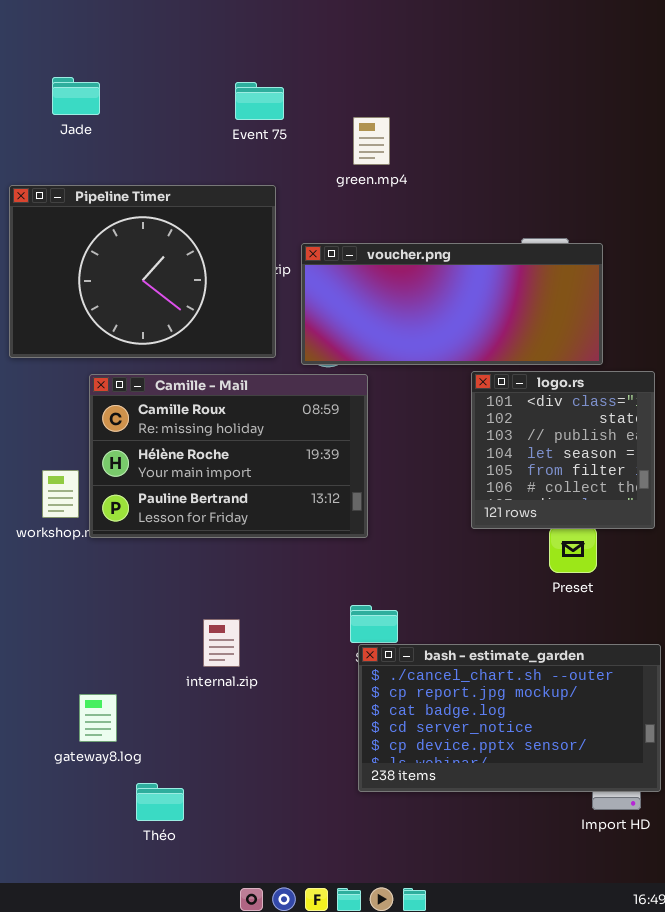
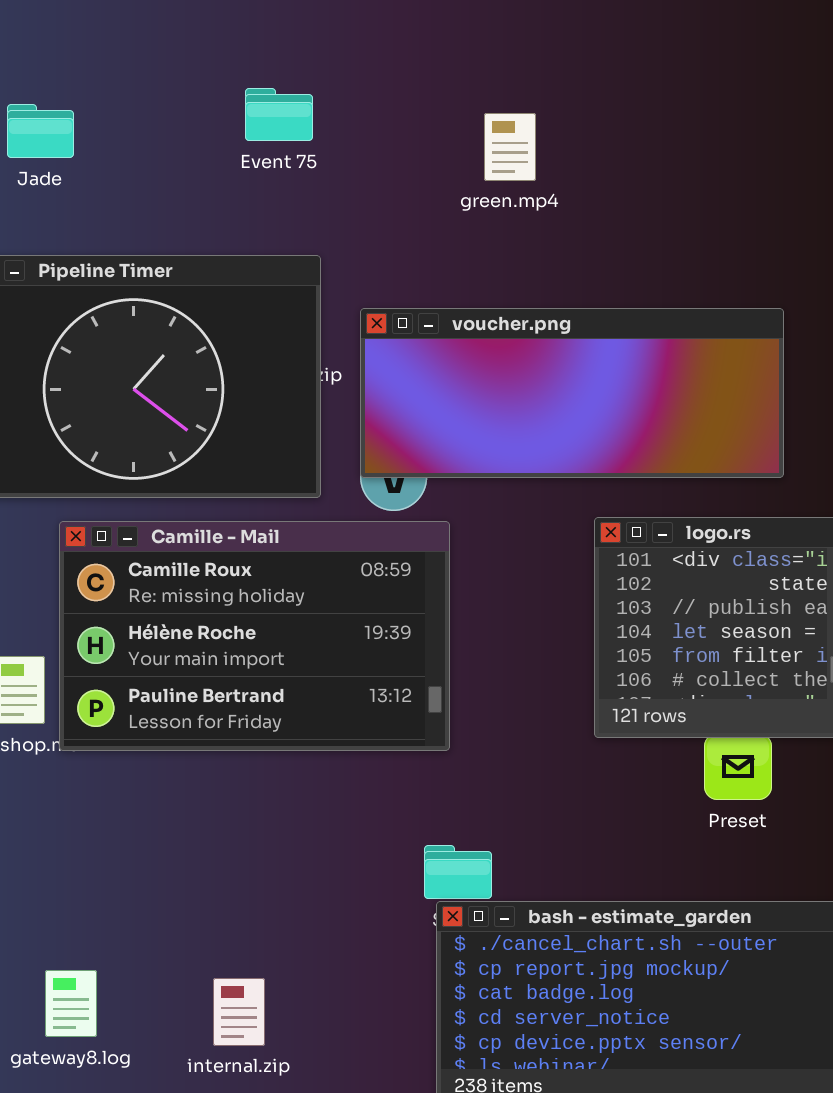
Event 75: [235,82,284,120] -> [245,88,313,141], moved
green.mp4: [353,117,390,165] -> [484,113,536,181], moved
voucher.png: [301,243,603,365] -> [360,308,784,478], moved
internal.zip: [203,619,240,667] -> [213,978,265,1046], moved

